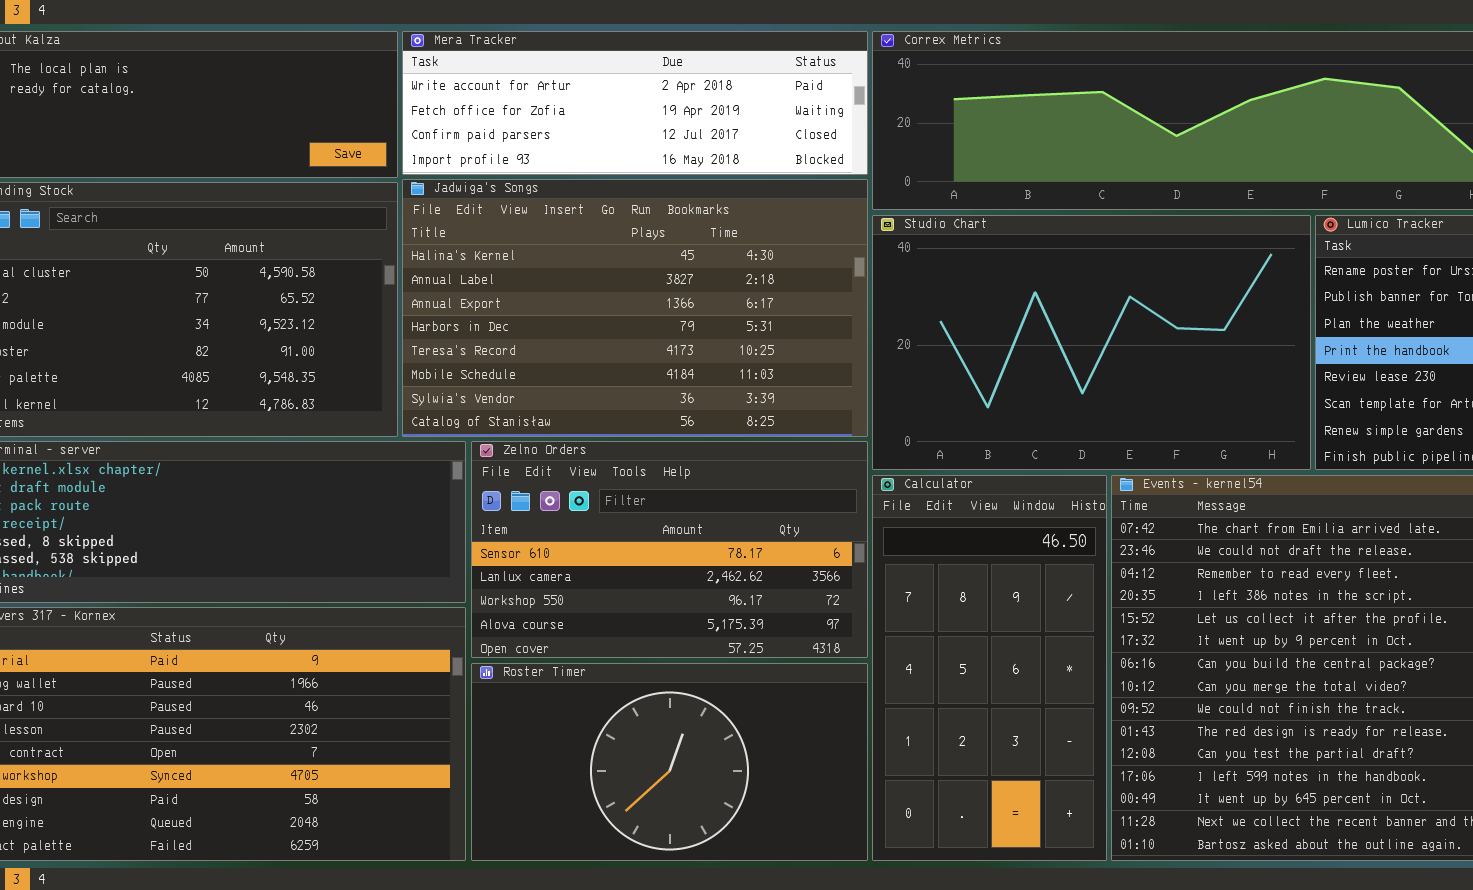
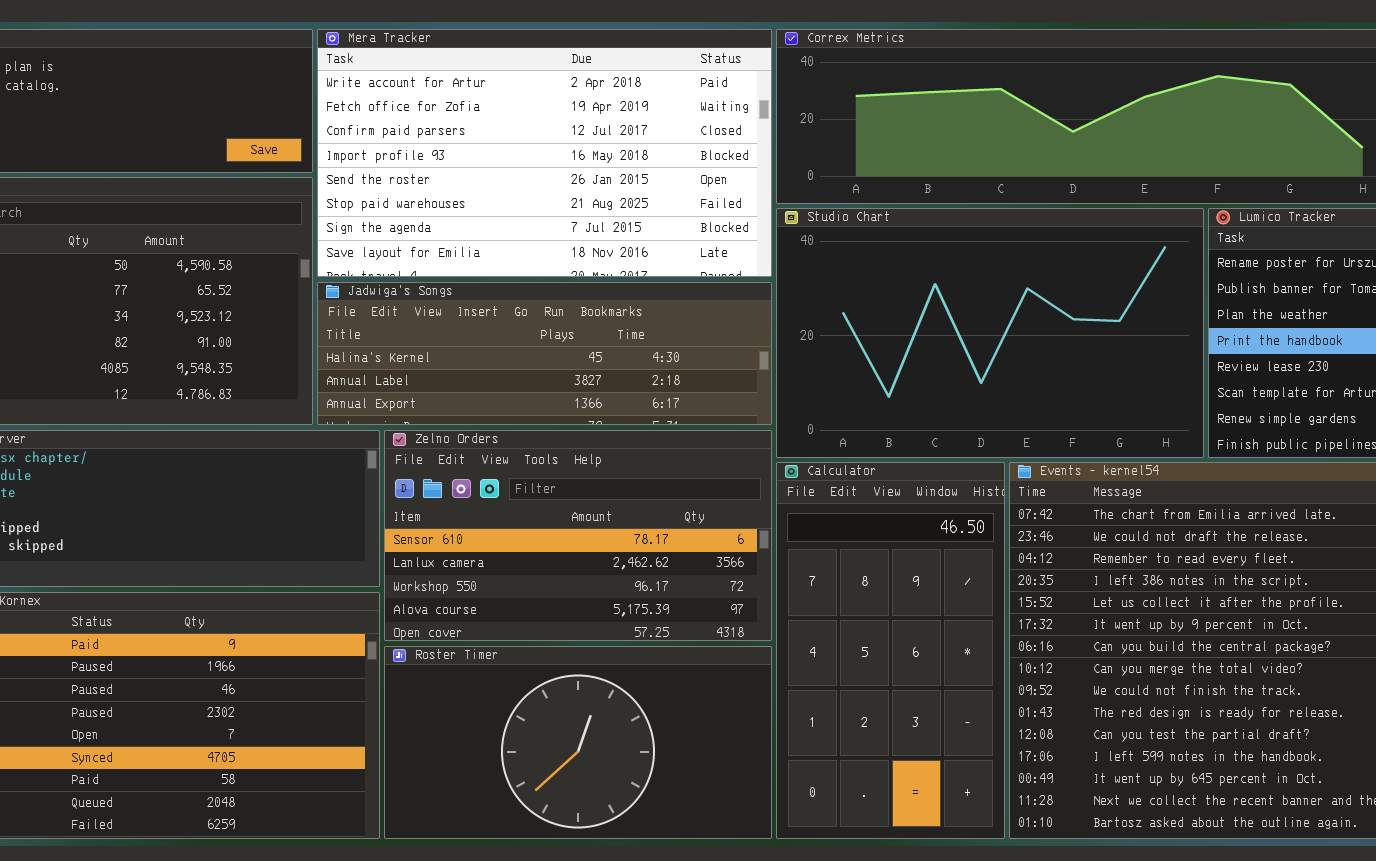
Mera Tracker: [402,31,868,175] -> [317,29,772,277], resized
Jadwiga's Songs: [402,179,868,437] -> [317,282,772,425], resized

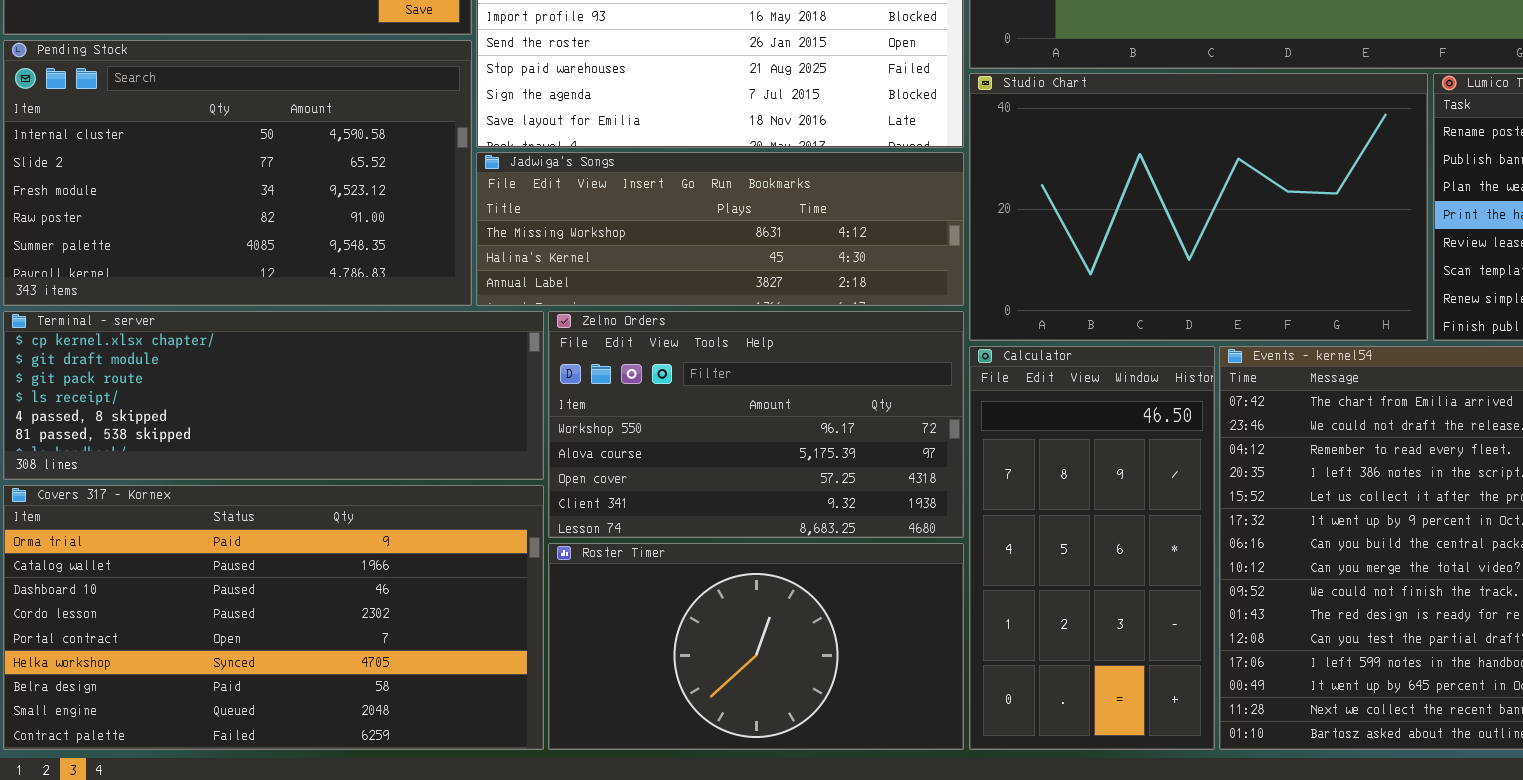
Jadwiga's Songs: [317,282,772,425] -> [476,152,964,306], scrolled up 1 row
Zelno Orders: [384,430,772,641] -> [548,311,964,538], scrolled down 2 rows

